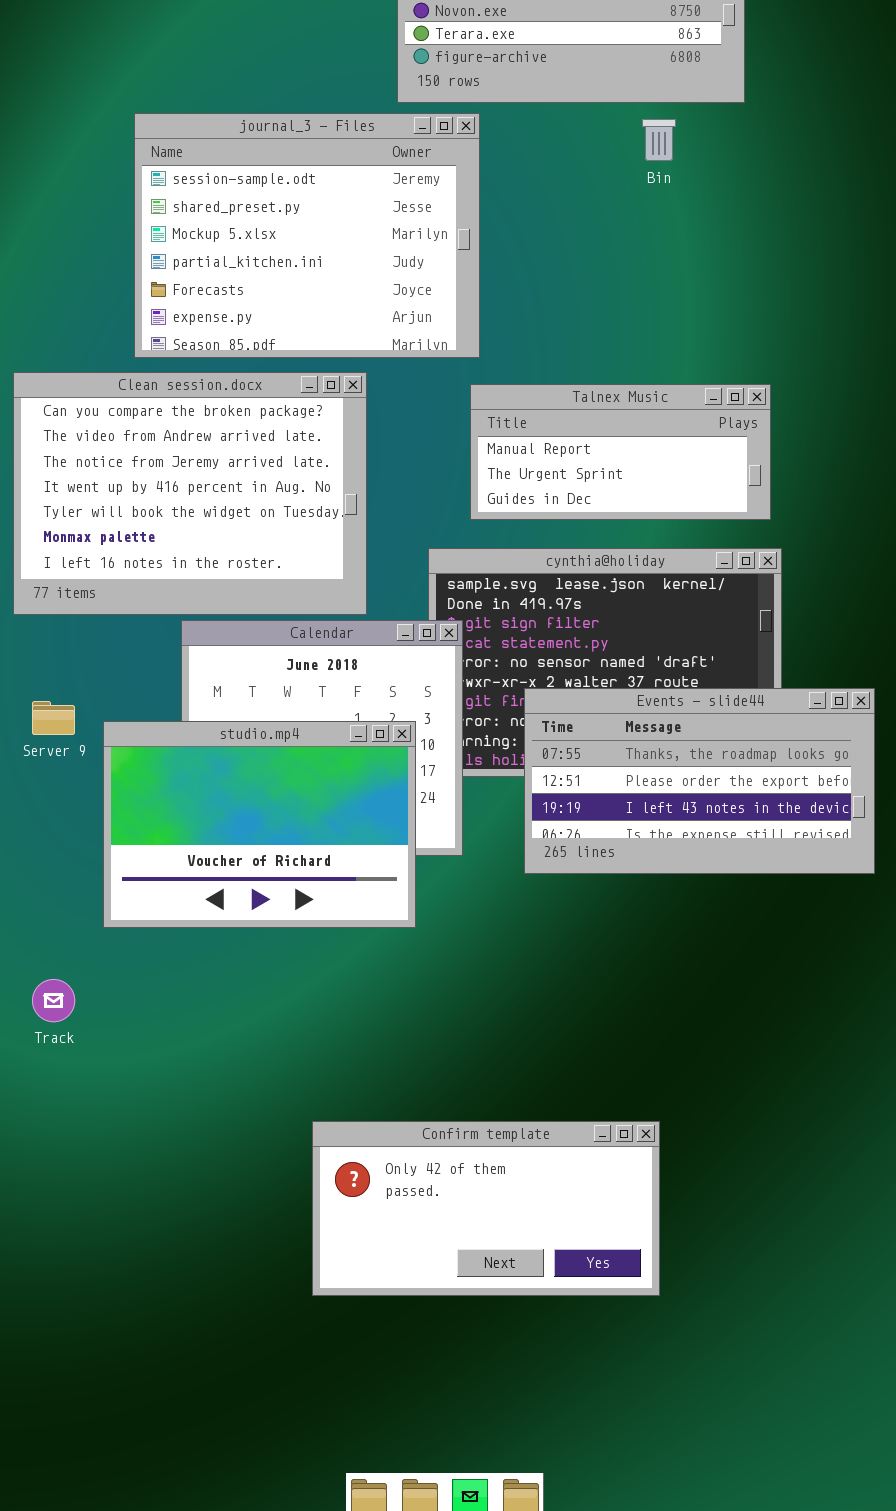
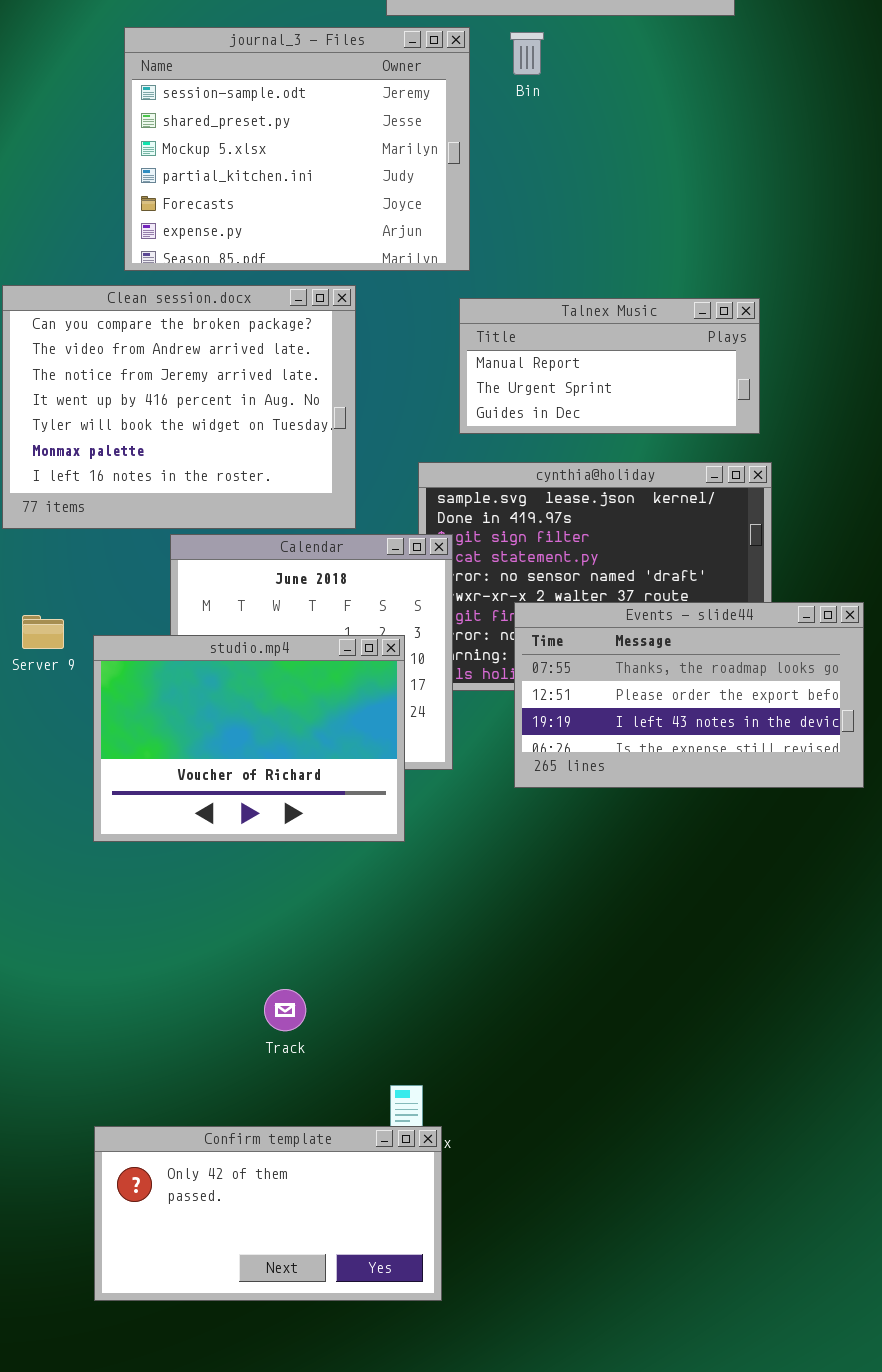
Bin: [642,119,676,161] -> [510,32,544,75], moved
Track: [32,979,75,1022] -> [264,989,306,1031], moved
Confirm template: [312,1121,660,1296] -> [94,1126,442,1301], moved

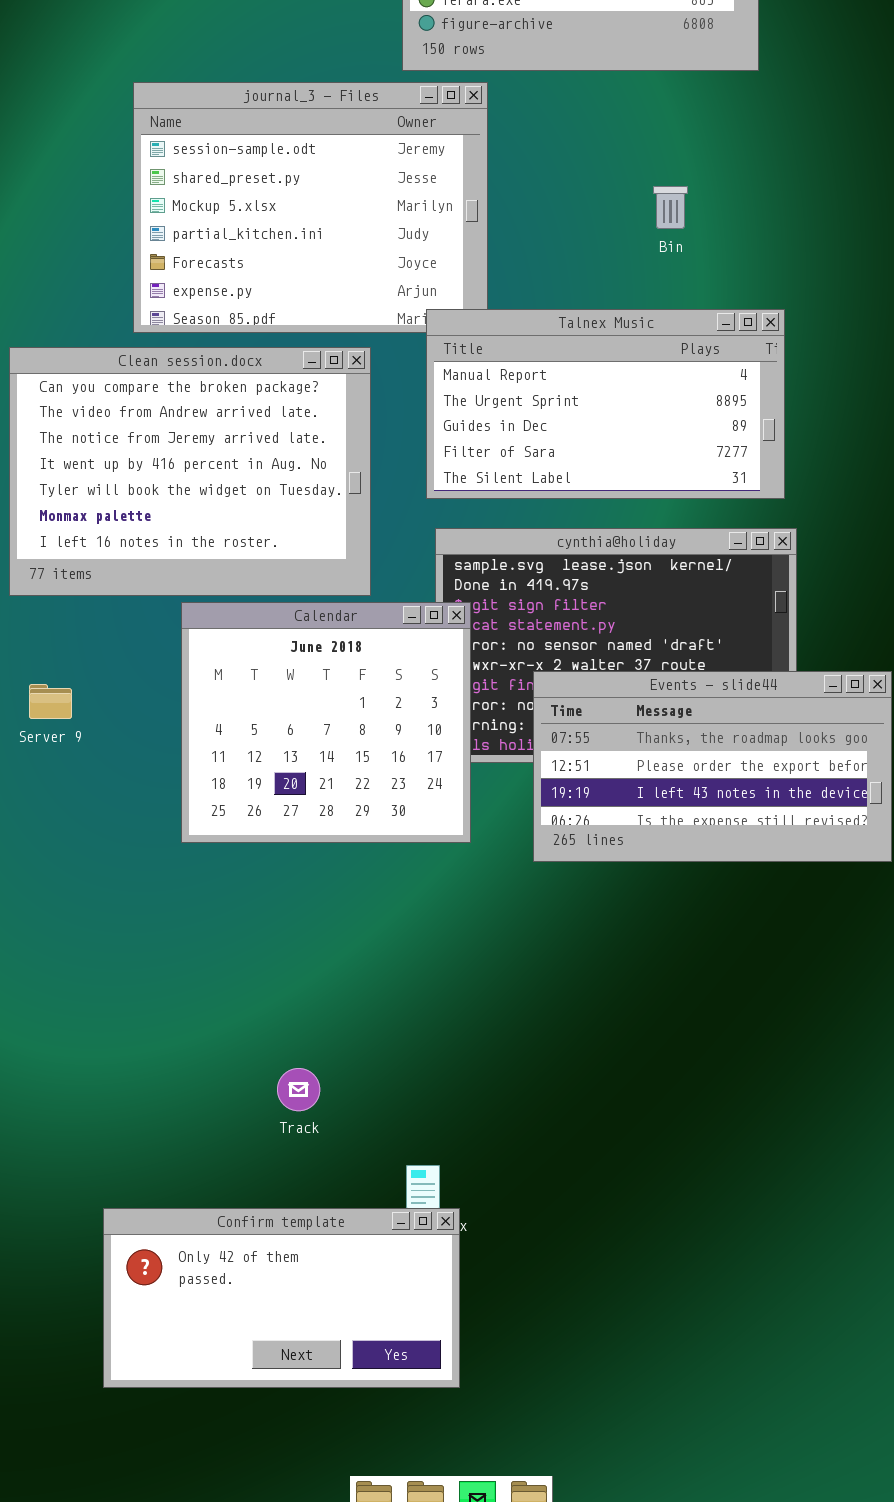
Bin: [510,32,544,75] -> [653,186,688,229], moved
Talnex Music: [459,298,760,434] -> [426,309,785,499], resized
studio.mp4: [93,635,405,842] -> none, closed

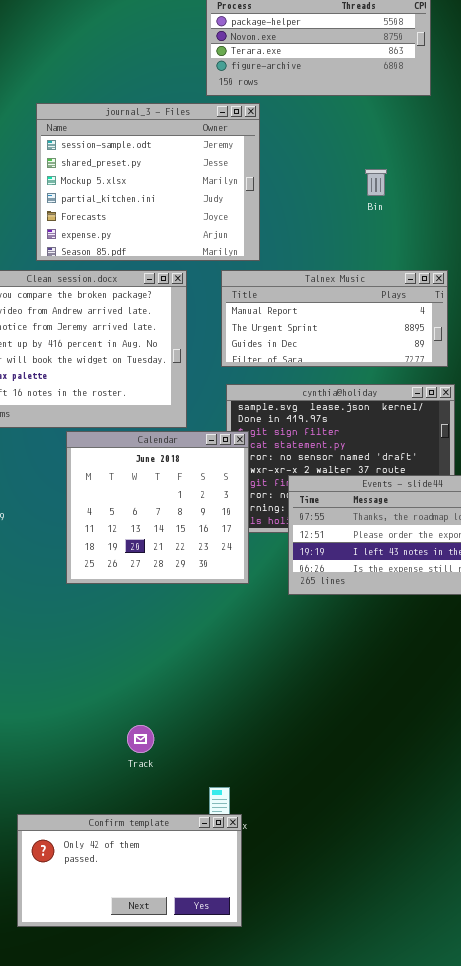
Talnex Music: [426,309,785,499] -> [221,270,448,367], resized

